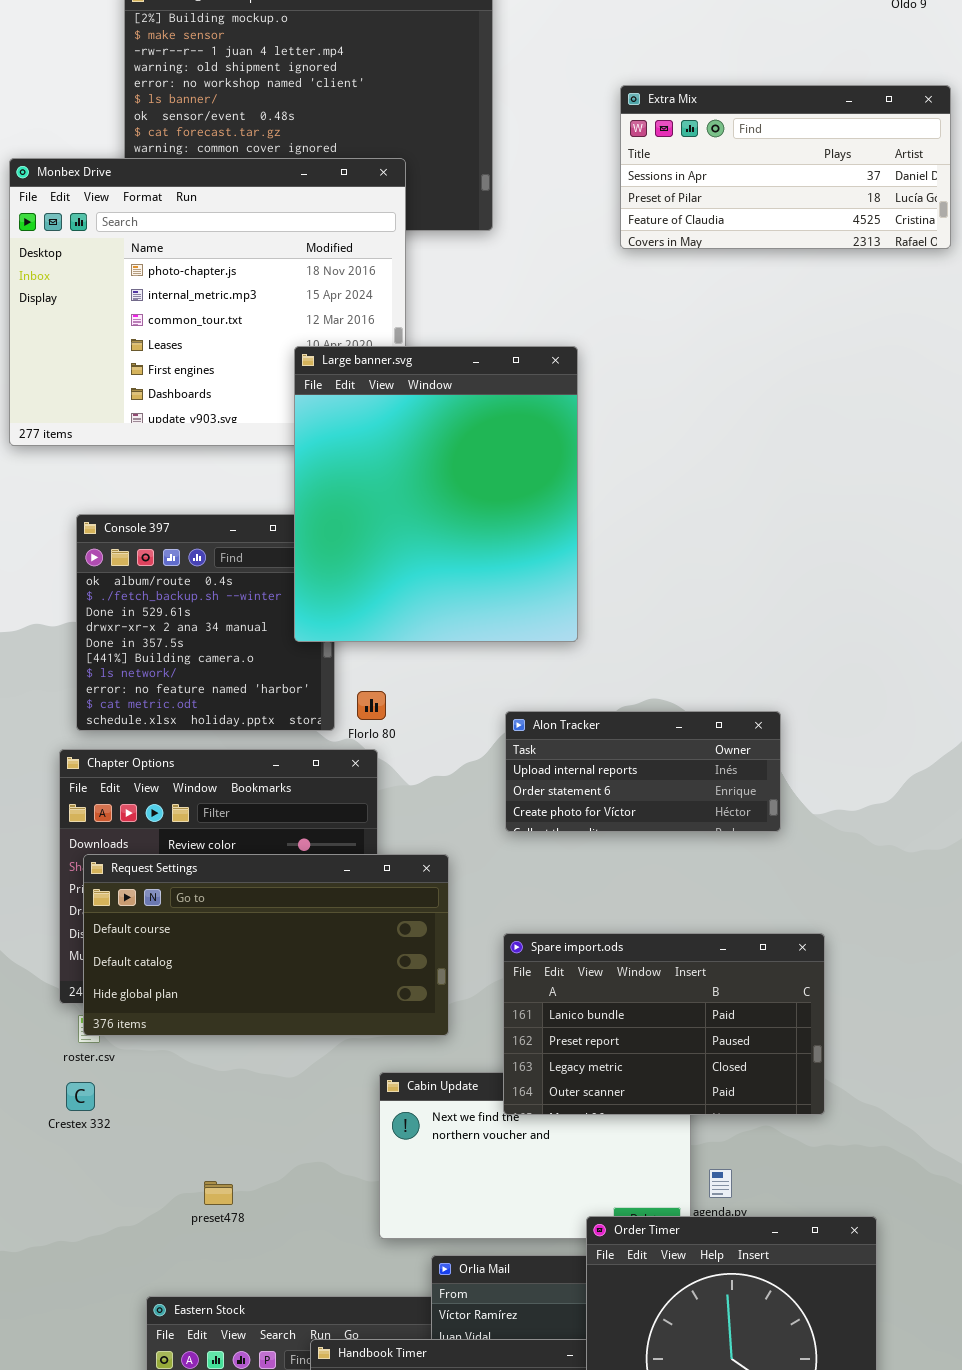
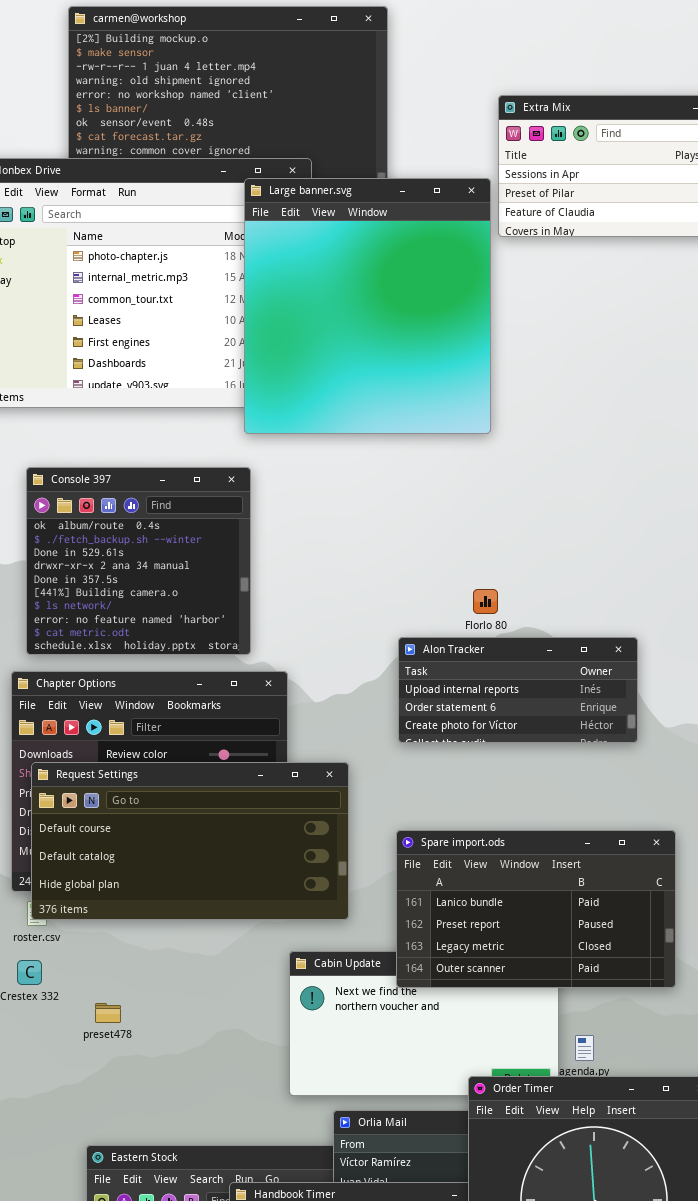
Large banner.svg: [294,346,578,642] -> [244,178,491,434], moved
Florlo 80: [357,691,386,720] -> [473,589,498,614], moved
preset478: [204,1181,233,1205] -> [95,1003,121,1023], moved

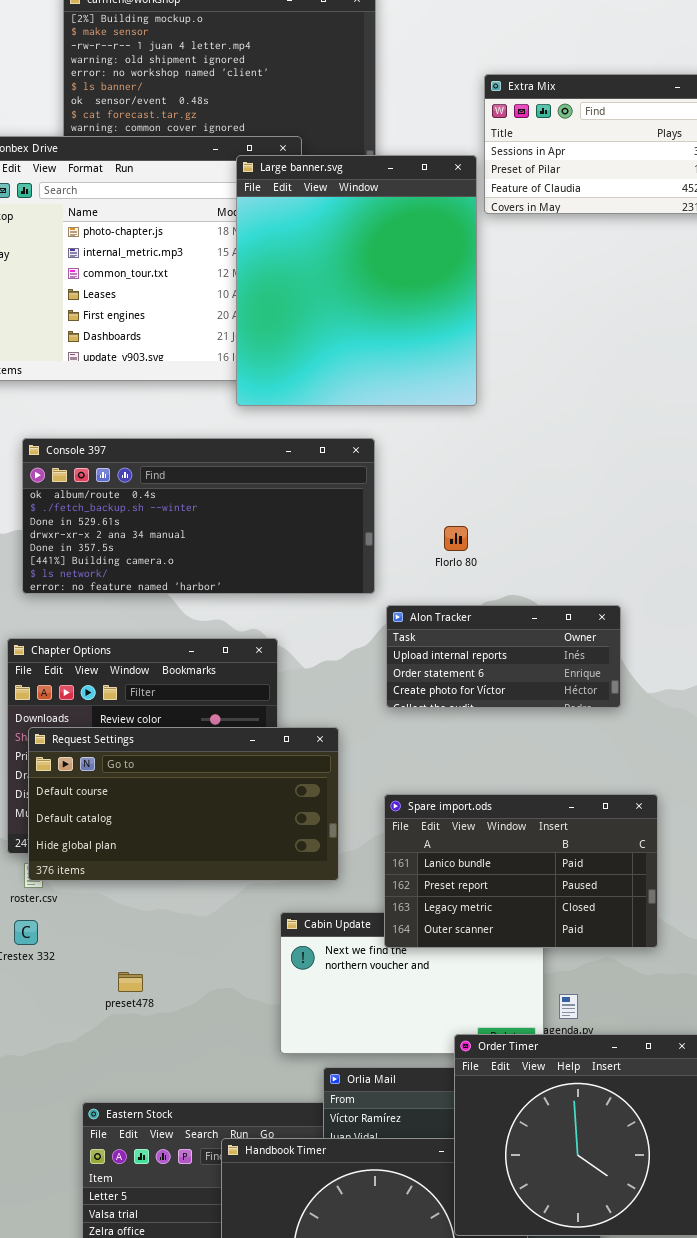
Console 397: [26,467,251,655] -> [22,438,375,594], resized
Florlo 80: [473,589,498,614] -> [444,526,468,551], moved
preset478: [95,1003,121,1023] -> [118,972,143,992], moved

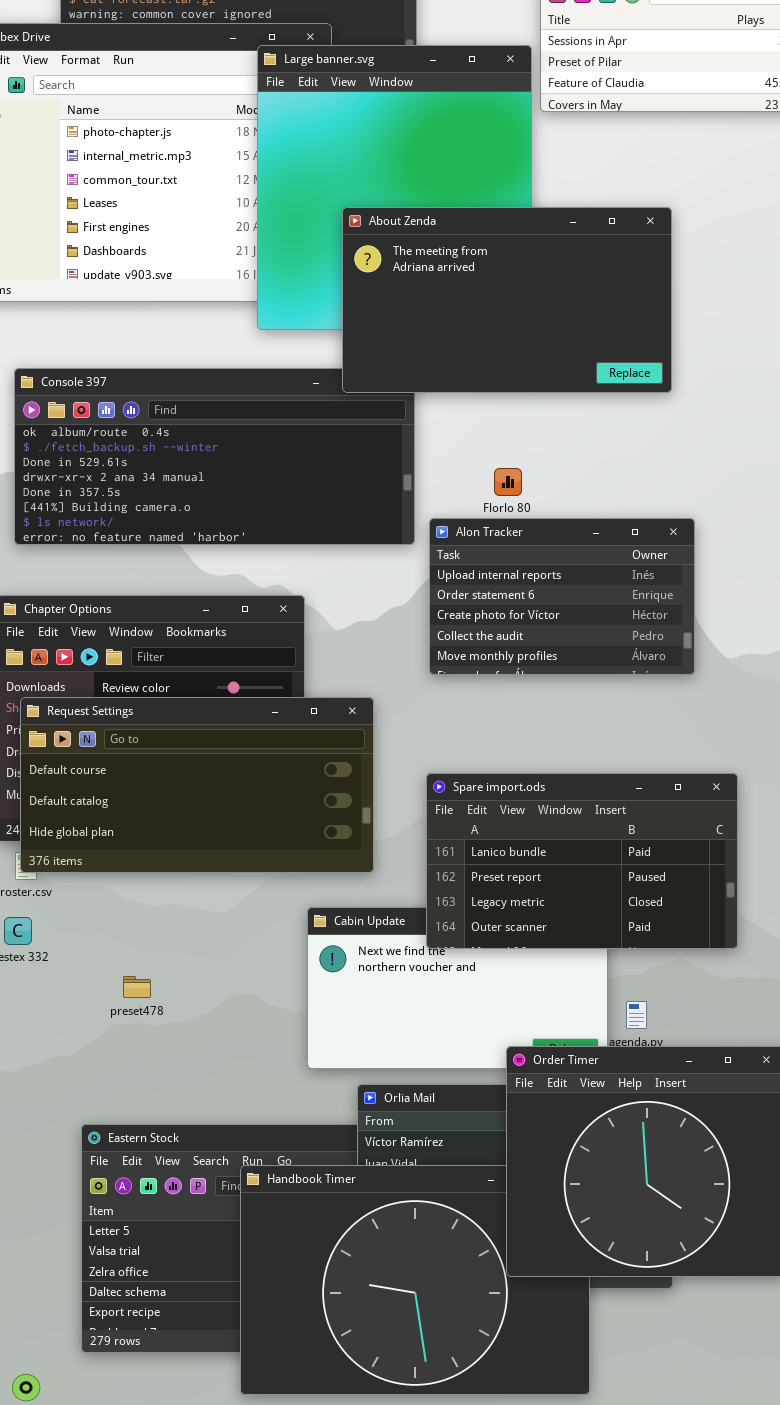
About Zenda: none -> [342,207,672,393], opened
Alon Tracker: [386,605,621,708] -> [429,518,695,675], resized

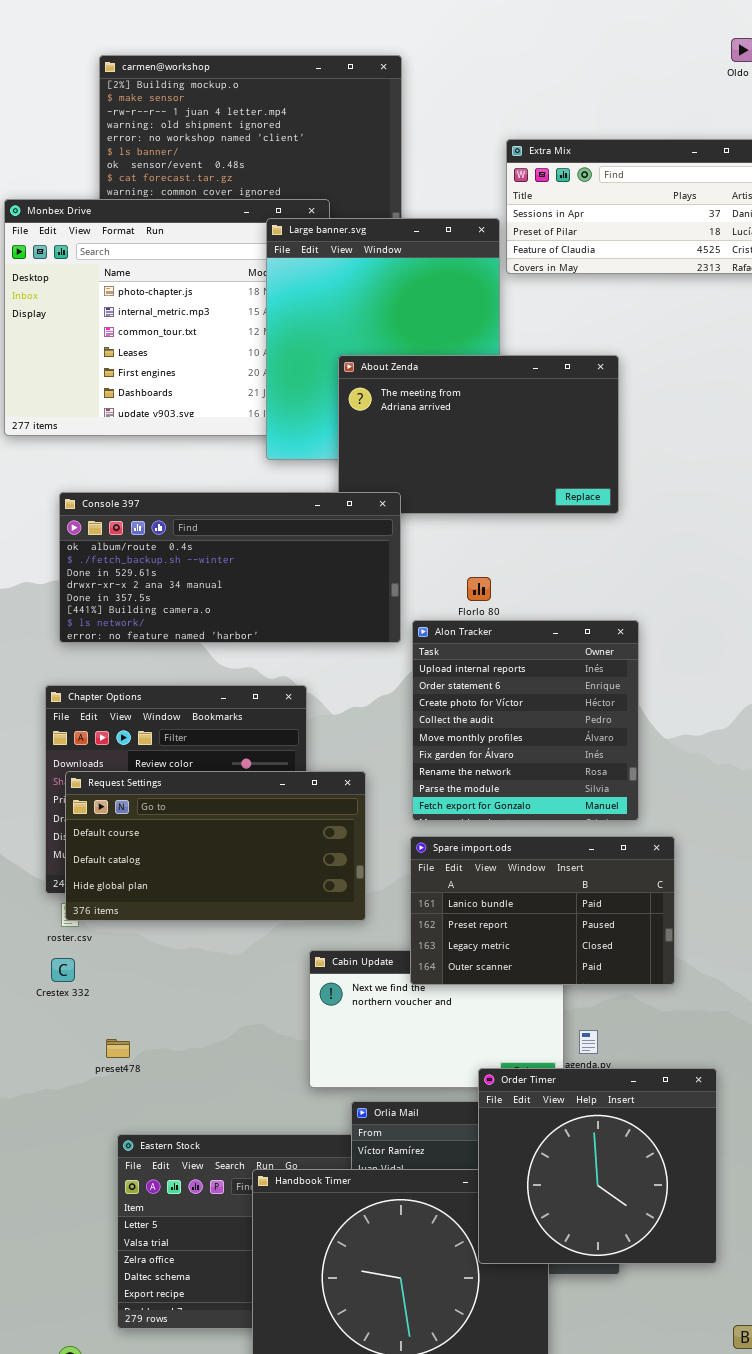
Console 397: [14,368,415,545] -> [59,492,401,643], raised
Alon Tracker: [429,518,695,675] -> [412,620,639,821], resized
preset478: [123,976,151,998] -> [106,1039,130,1058], moved

